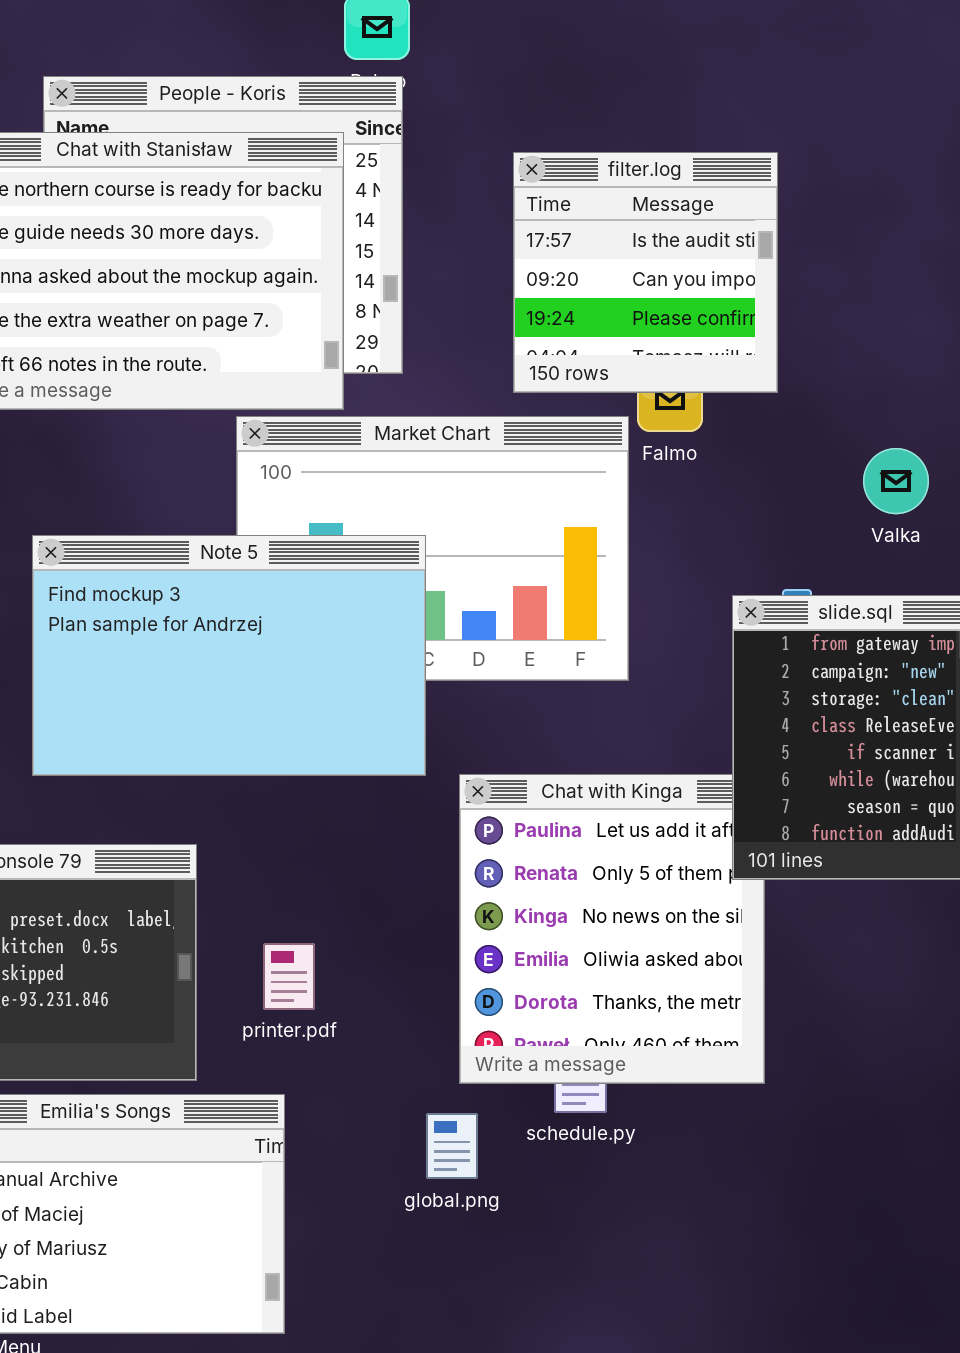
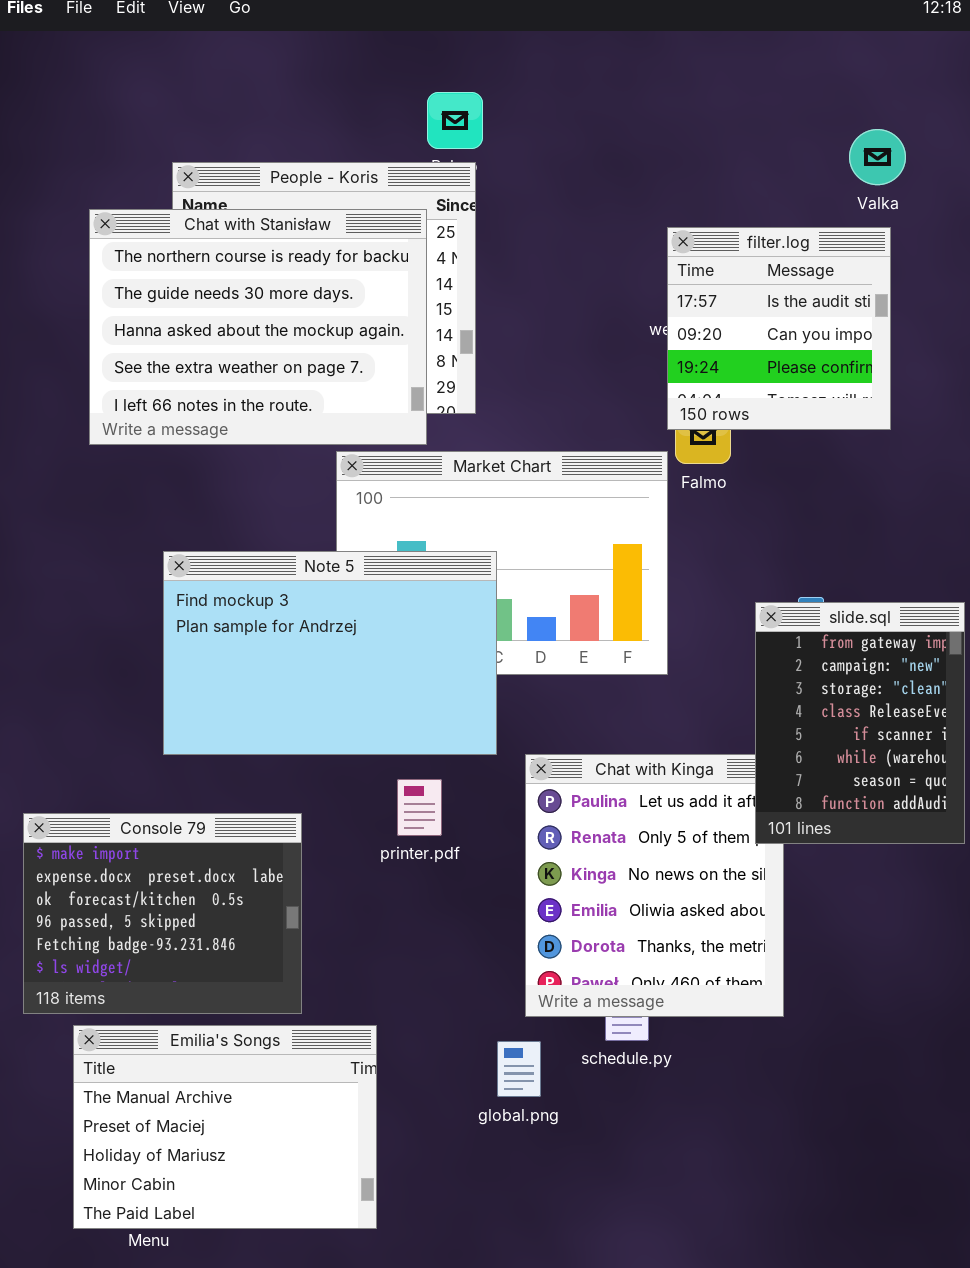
filter.log: [513,152,778,393] -> [667,227,891,430], moved
Valka: [863,448,929,514] -> [849,129,906,185], moved
printer.pdf: [263,943,315,1010] -> [397,779,442,836], moved

